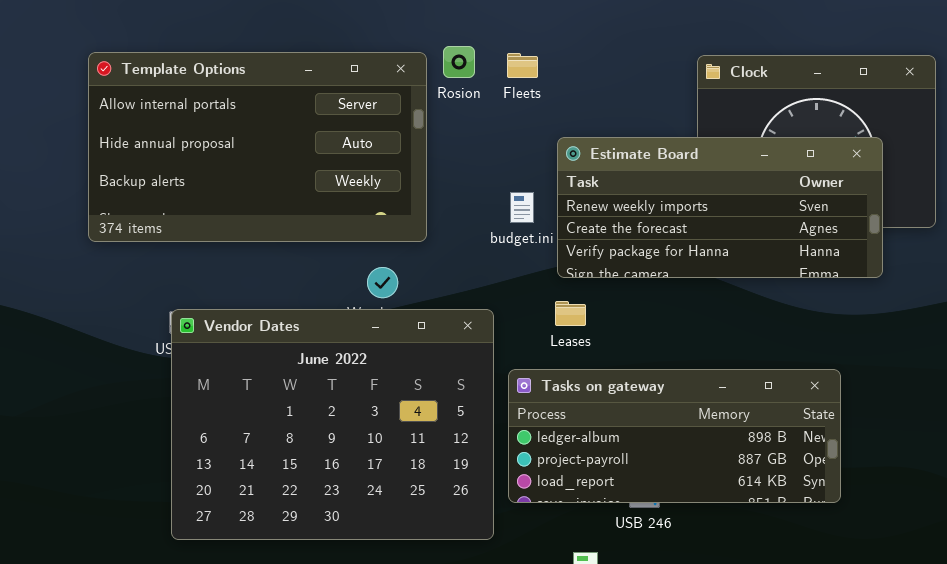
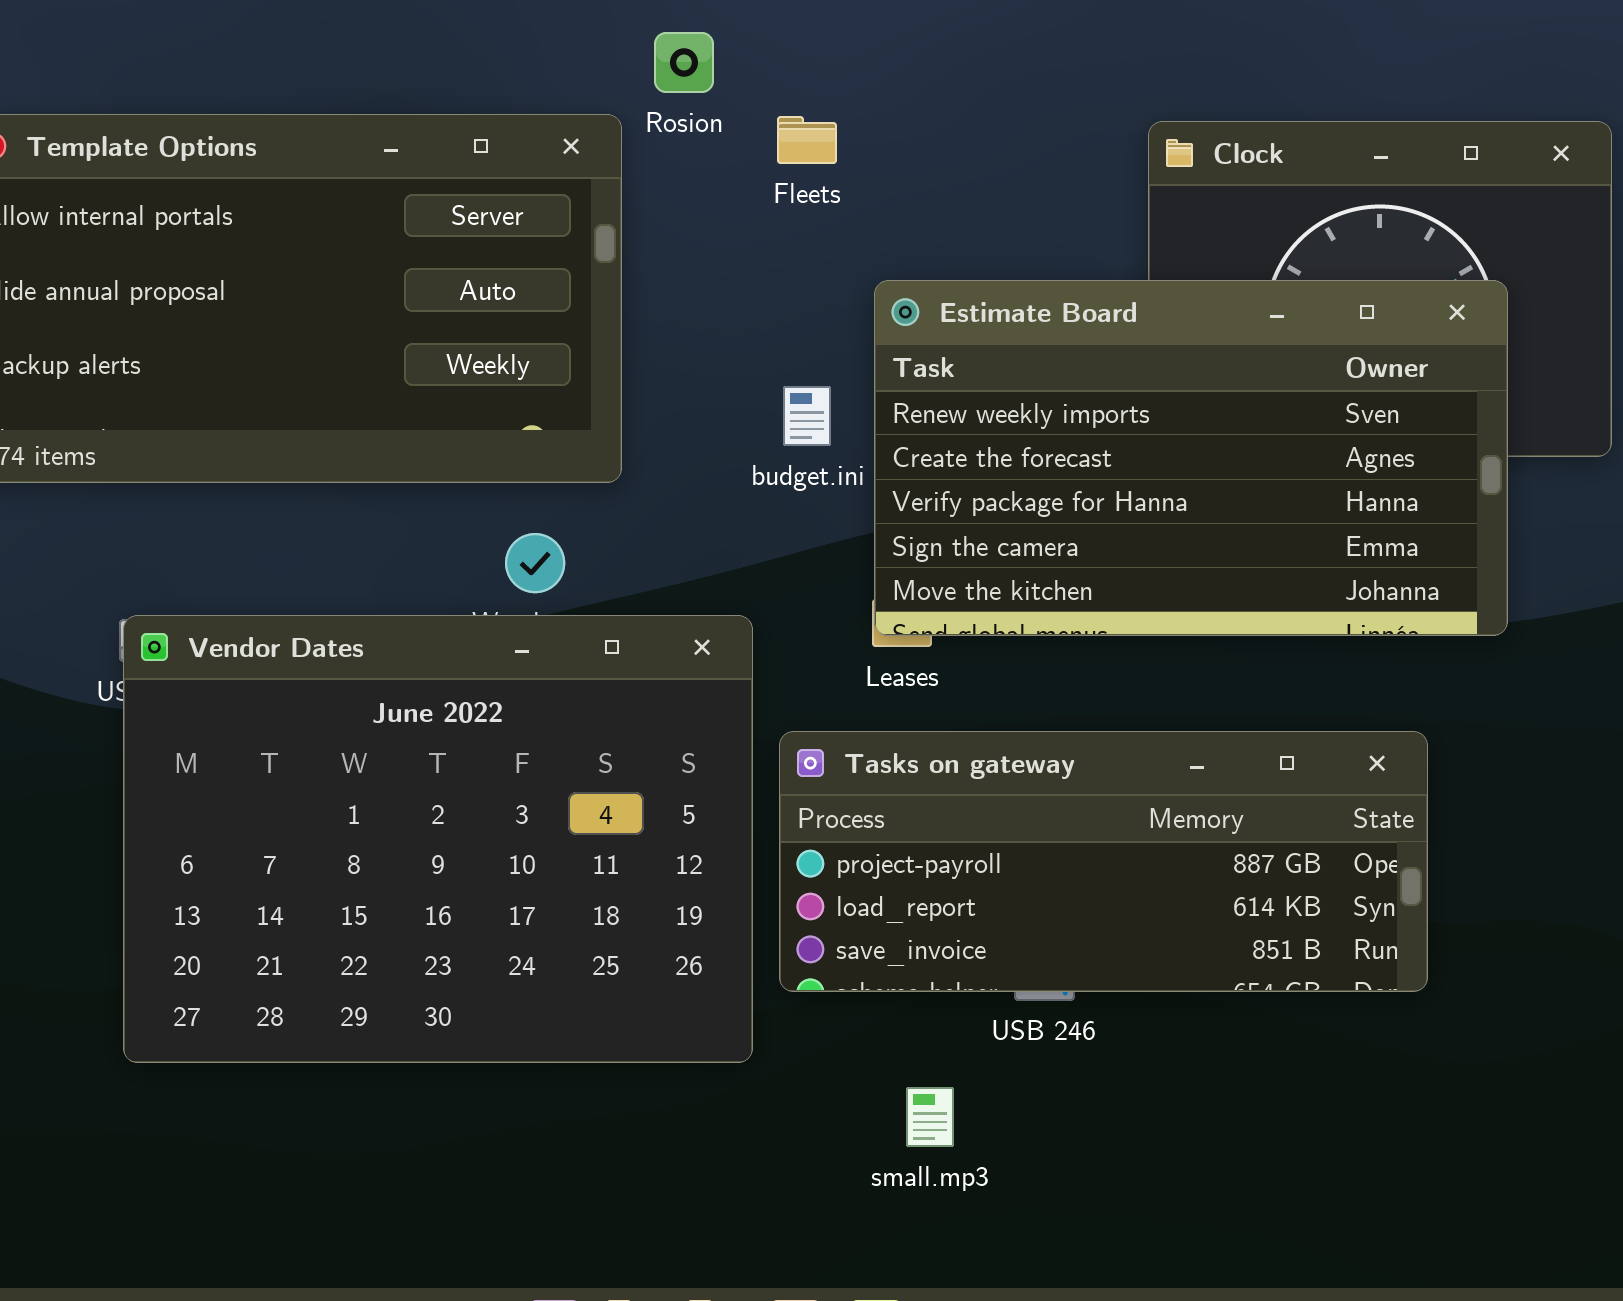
Rosion: [443,46,475,78] -> [654,32,714,93], moved
Estimate Board: [557,137,883,278] -> [874,280,1508,636], resized
Tasks on gateway: [508,369,841,503] -> [779,731,1428,992], scrolled down 1 row

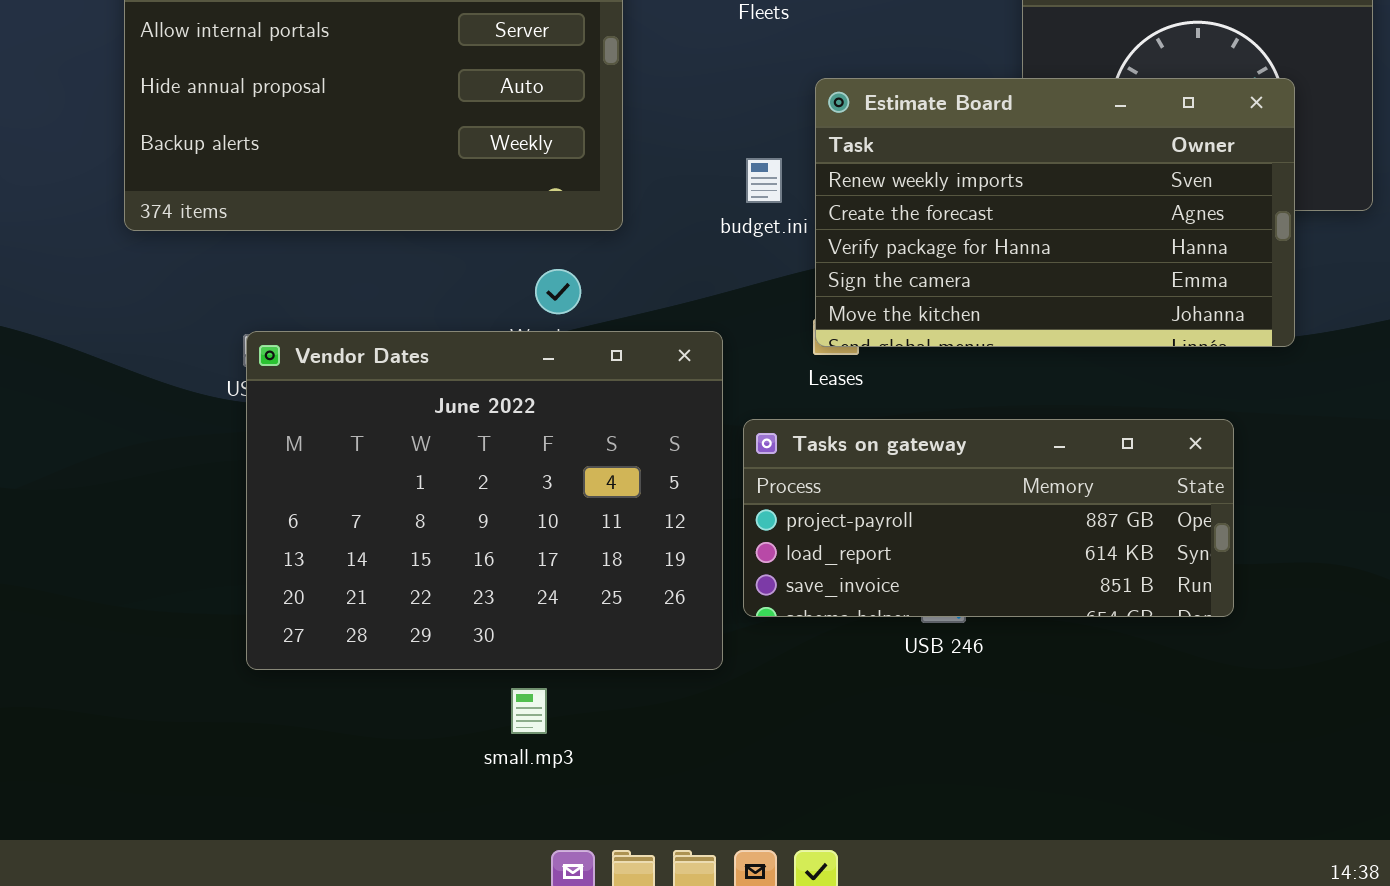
small.mp3: [906,1087,954,1147] -> [511,688,547,734], moved

